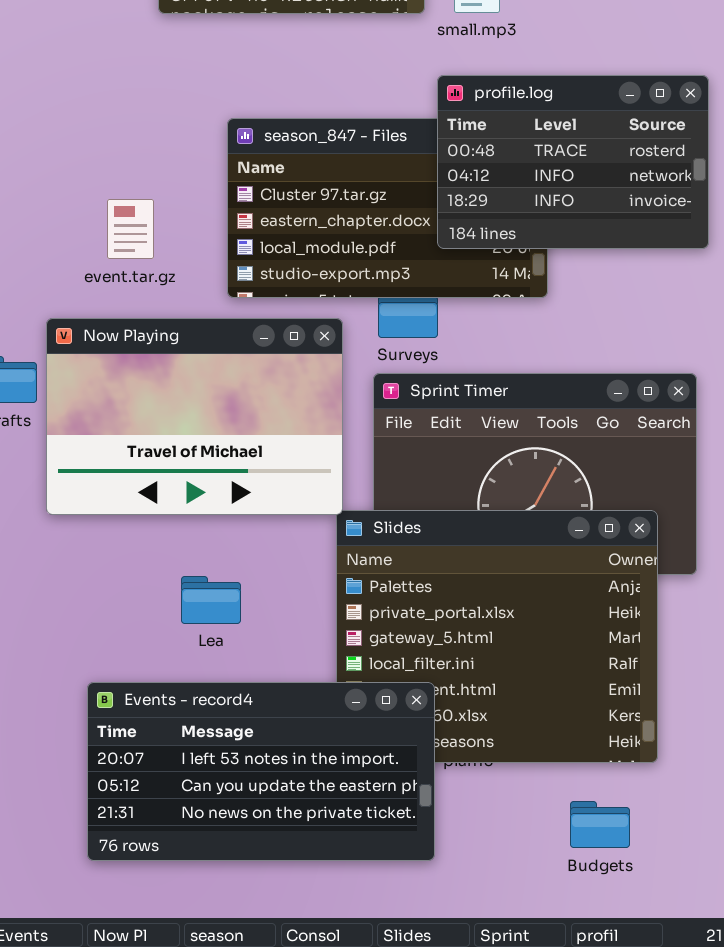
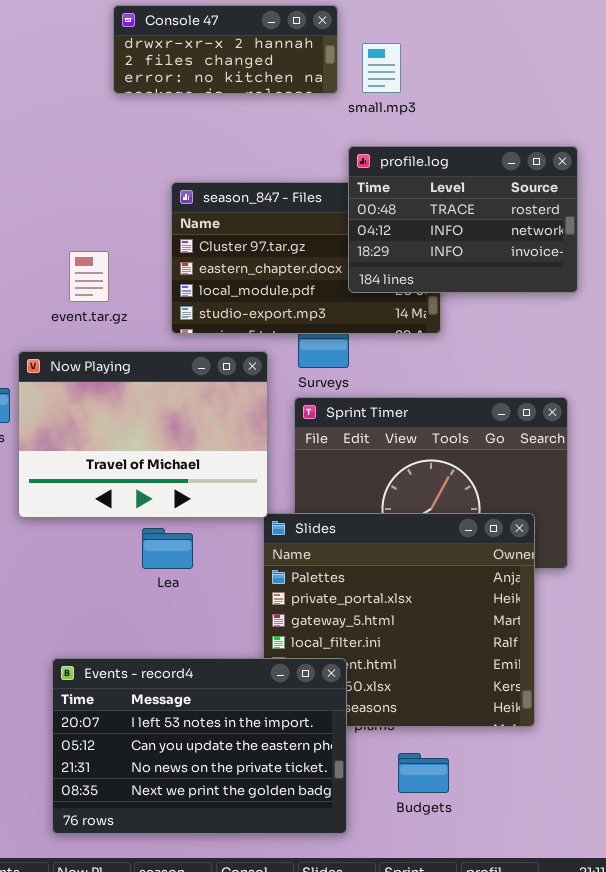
Lea: [181,576,241,624] -> [142,528,193,569], moved
Events - record4: [87,682,435,861] -> [52,658,347,834], resized
Budgets: [570,801,630,848] -> [398,753,449,793], moved

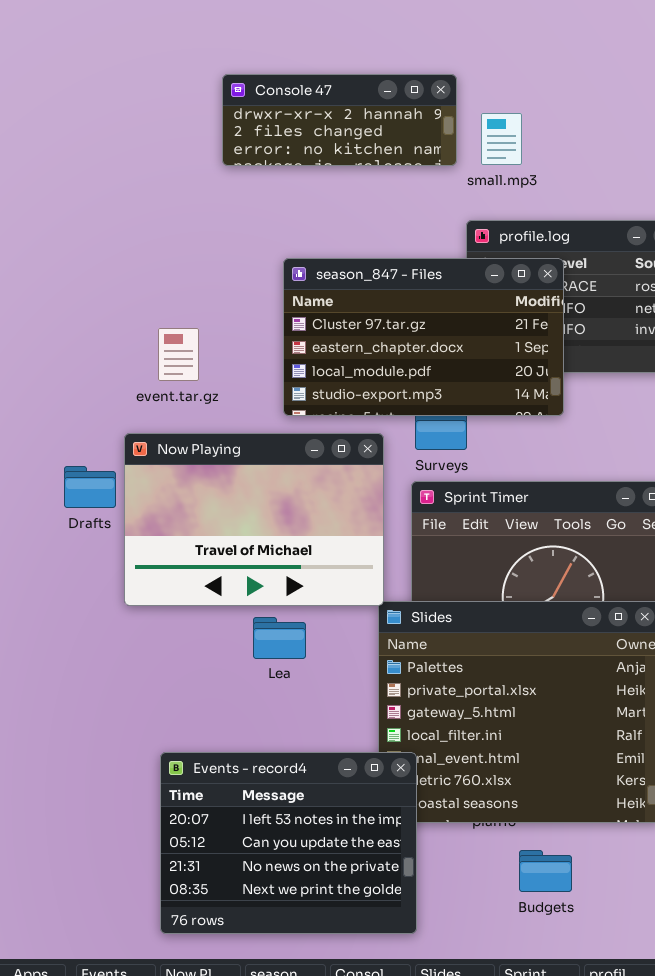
season_847 - Files: [171,182,441,334] -> [283,258,564,416], raised
event.tar.gz: [69,251,109,302] -> [158,328,199,381], moved
Events - record4: [52,658,347,834] -> [160,752,417,934], resized

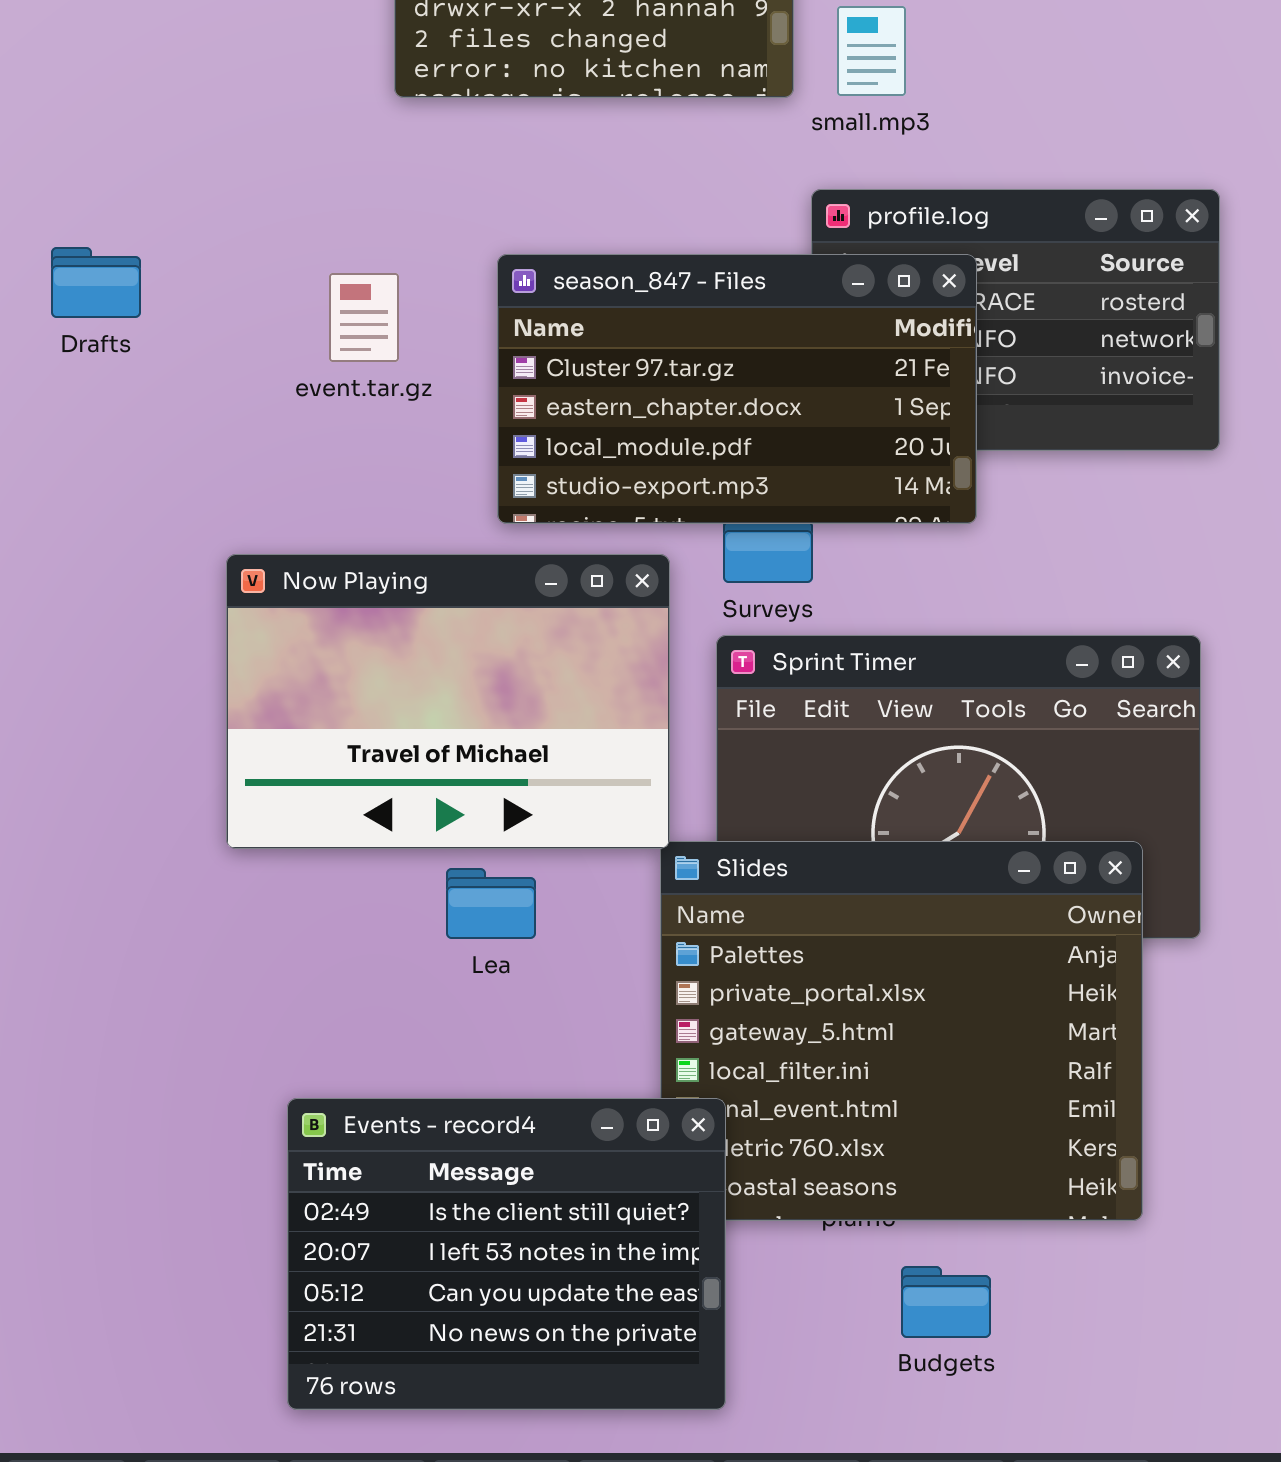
event.tar.gz: [158,328,199,381] -> [329,273,399,362], moved
Drafts: [64,466,116,508] -> [51,247,141,318], moved
Events - record4: [160,752,417,934] -> [287,1098,726,1410], scrolled up 1 row

